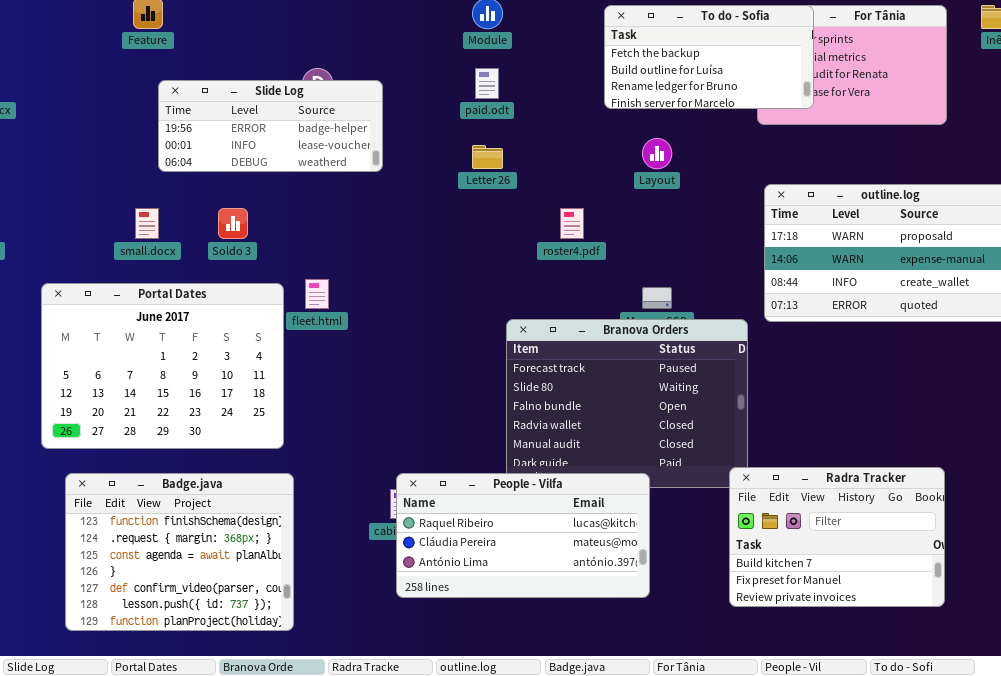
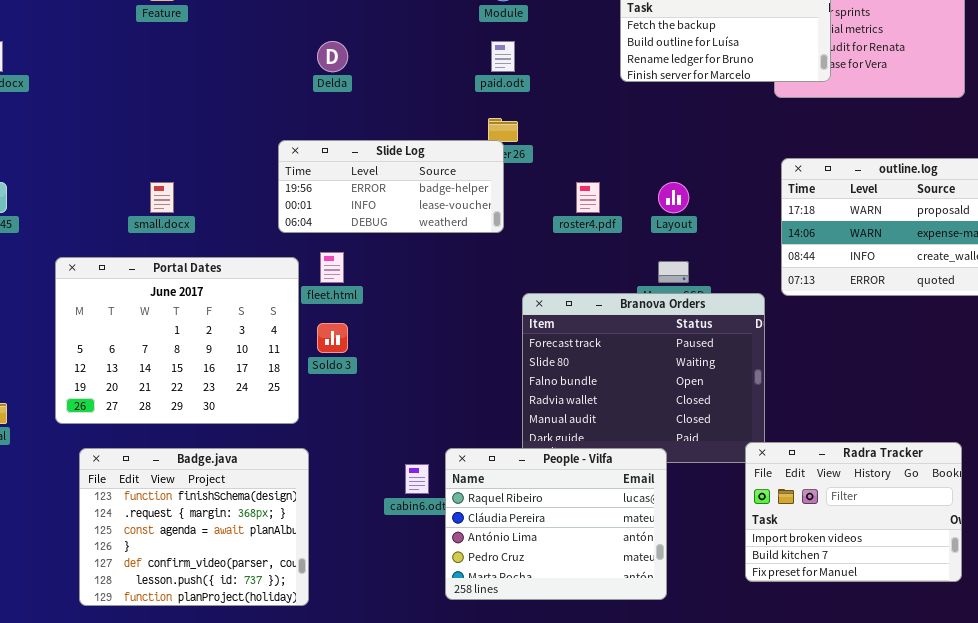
Slide Log: [158,80,383,172] -> [278,140,504,233], moved
Layout: [642,138,672,169] -> [658,182,689,213], moved
Soldo 3: [218,208,248,239] -> [317,323,348,353], moved
Radra Tracker: [729,467,945,607] -> [745,442,962,582], scrolled up 1 row
People - Vilfa: [396,473,650,598] -> [445,448,667,600], resized

